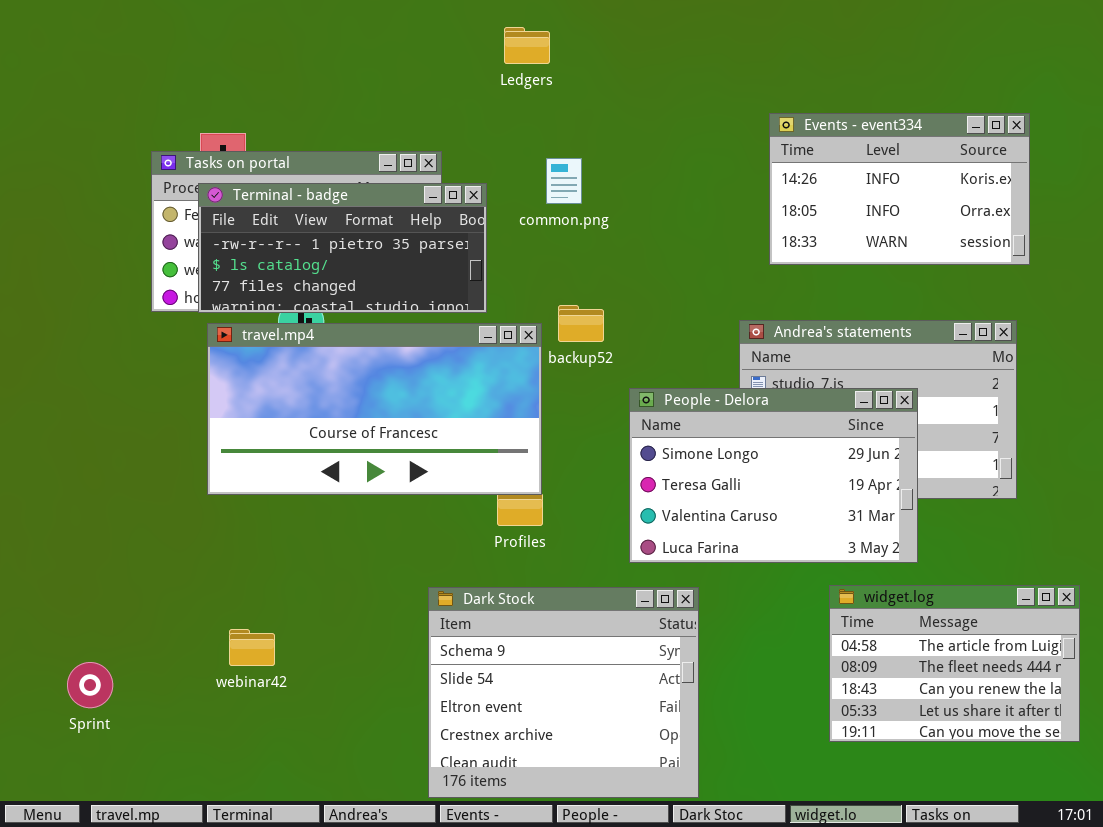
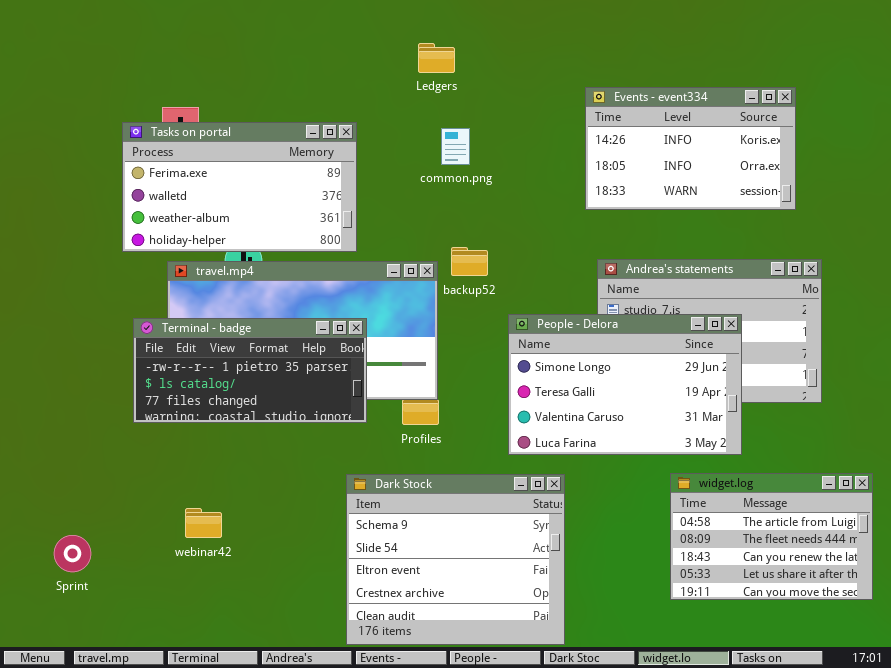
Ledgers: [504,27,550,64] -> [418,43,455,73], moved
Events - event334: [769,113,1030,265] -> [585,87,796,210], moved
Terminal - badge: [198,183,487,313] -> [133,318,367,423], moved

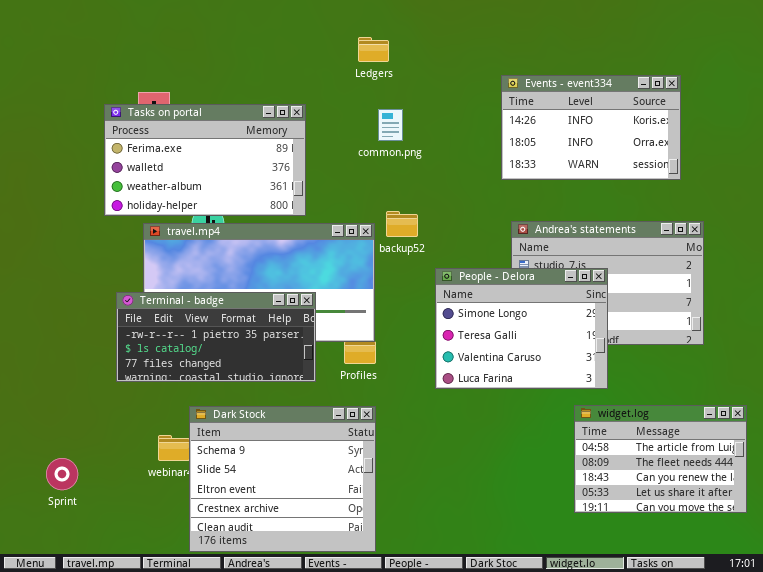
People - Delora: [508,314,742,455] -> [435,268,608,389], resized
Terminal - badge: [133,318,367,423] -> [116,292,316,382], moved
Dark Stock: [346,474,565,645] -> [189,406,376,552], moved

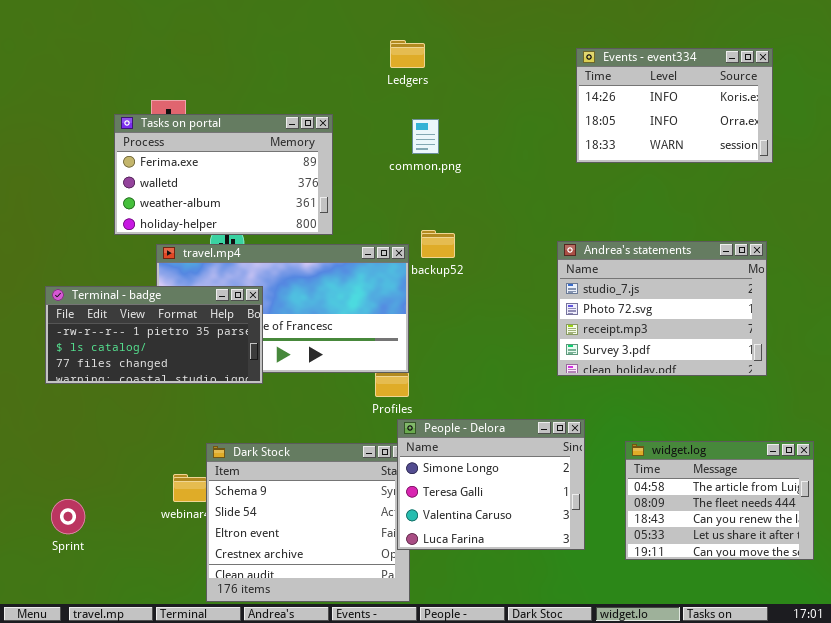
Events - event334: [501,75,681,180] -> [576,48,773,163], moved
People - Delora: [435,268,608,389] -> [397,419,585,550], moved
Terminal - badge: [116,292,316,382] -> [45,286,263,384], moved

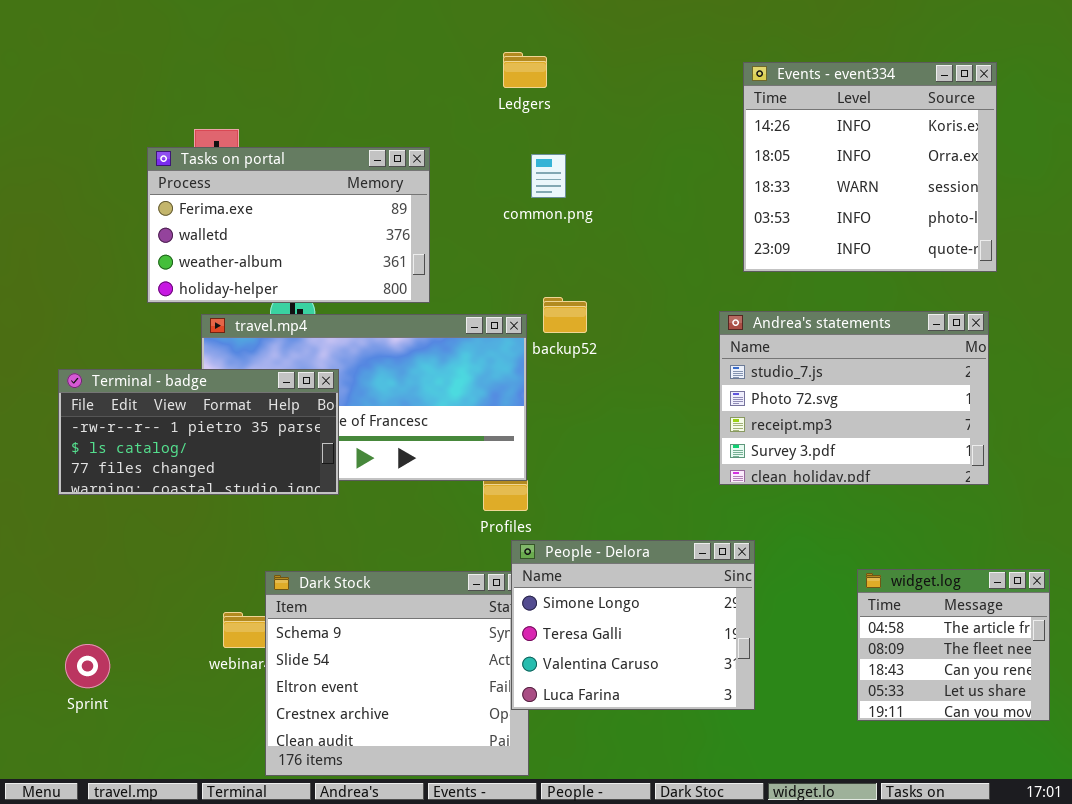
Events - event334: [576,48,773,163] -> [743,62,997,272], resized
widget.log: [625,441,814,560] -> [857,569,1050,721], resized

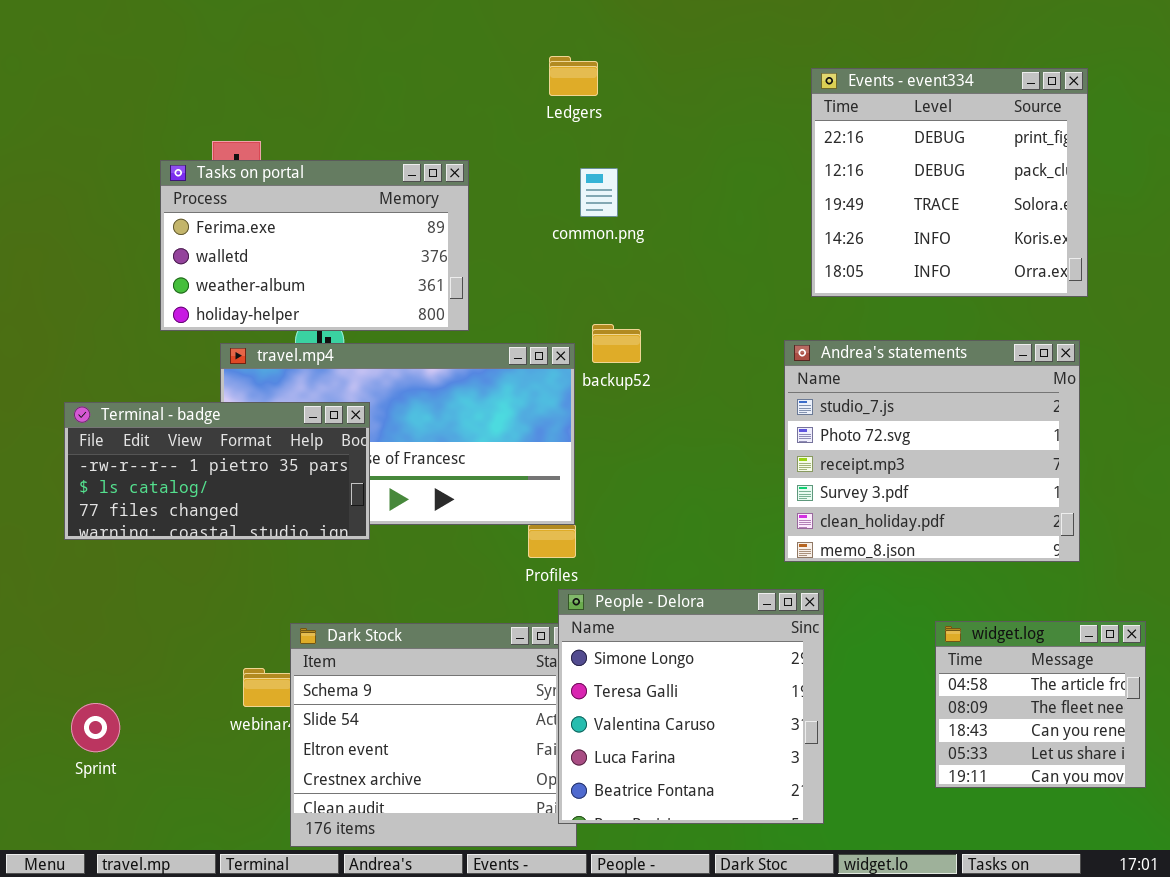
Events - event334: [743,62,997,272] -> [811,68,1088,297], scrolled up 3 rows
Andrea's statements: [719,311,989,485] -> [784,340,1080,562], resized
People - Delora: [511,540,755,710] -> [558,589,824,824], resized

